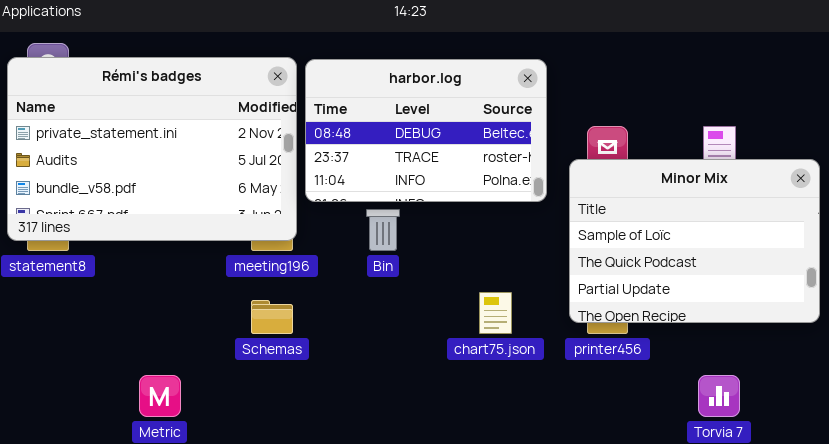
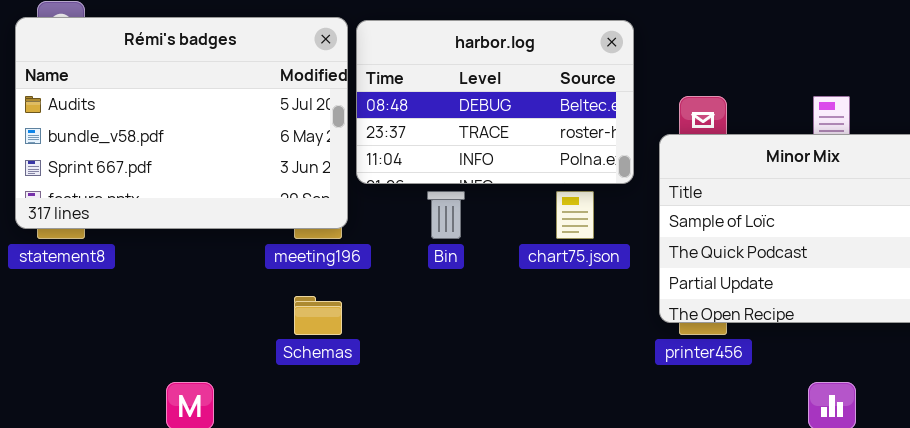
Rémi's badges: [7,57,297,241] -> [15,17,348,229], scrolled down 1 row
chart75.json: [479,292,512,334] -> [556,191,594,239], moved

